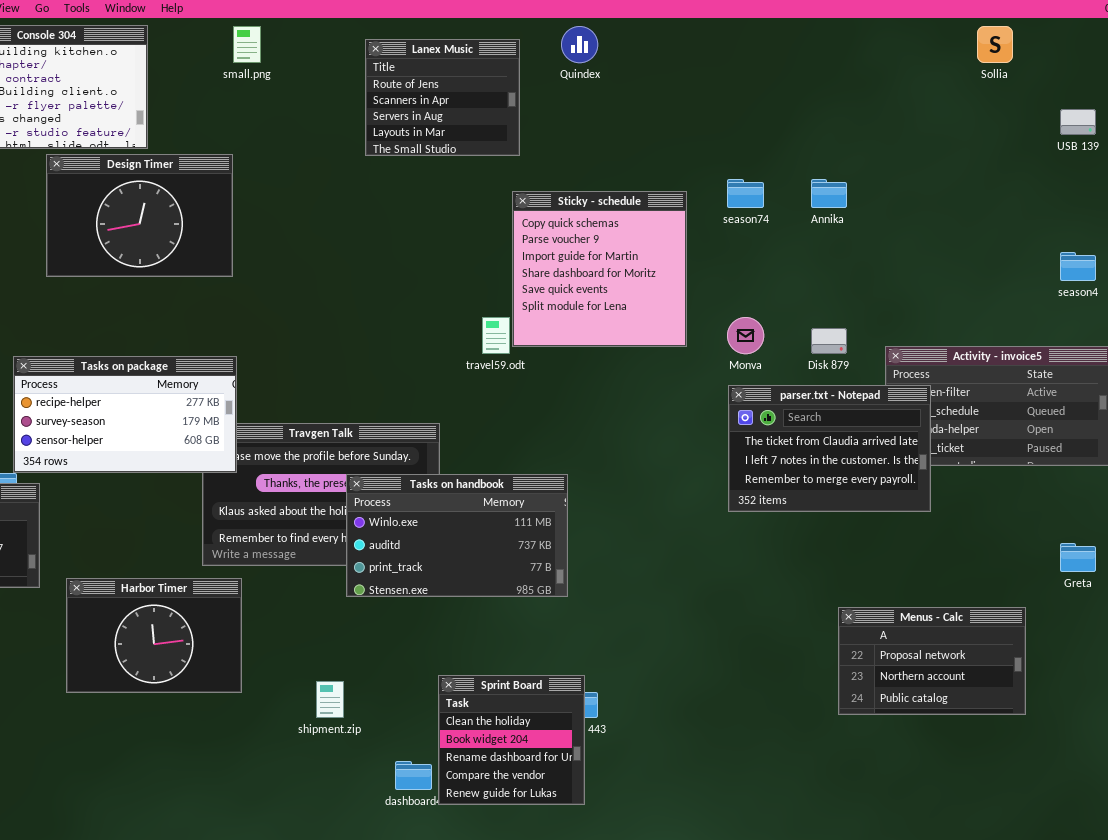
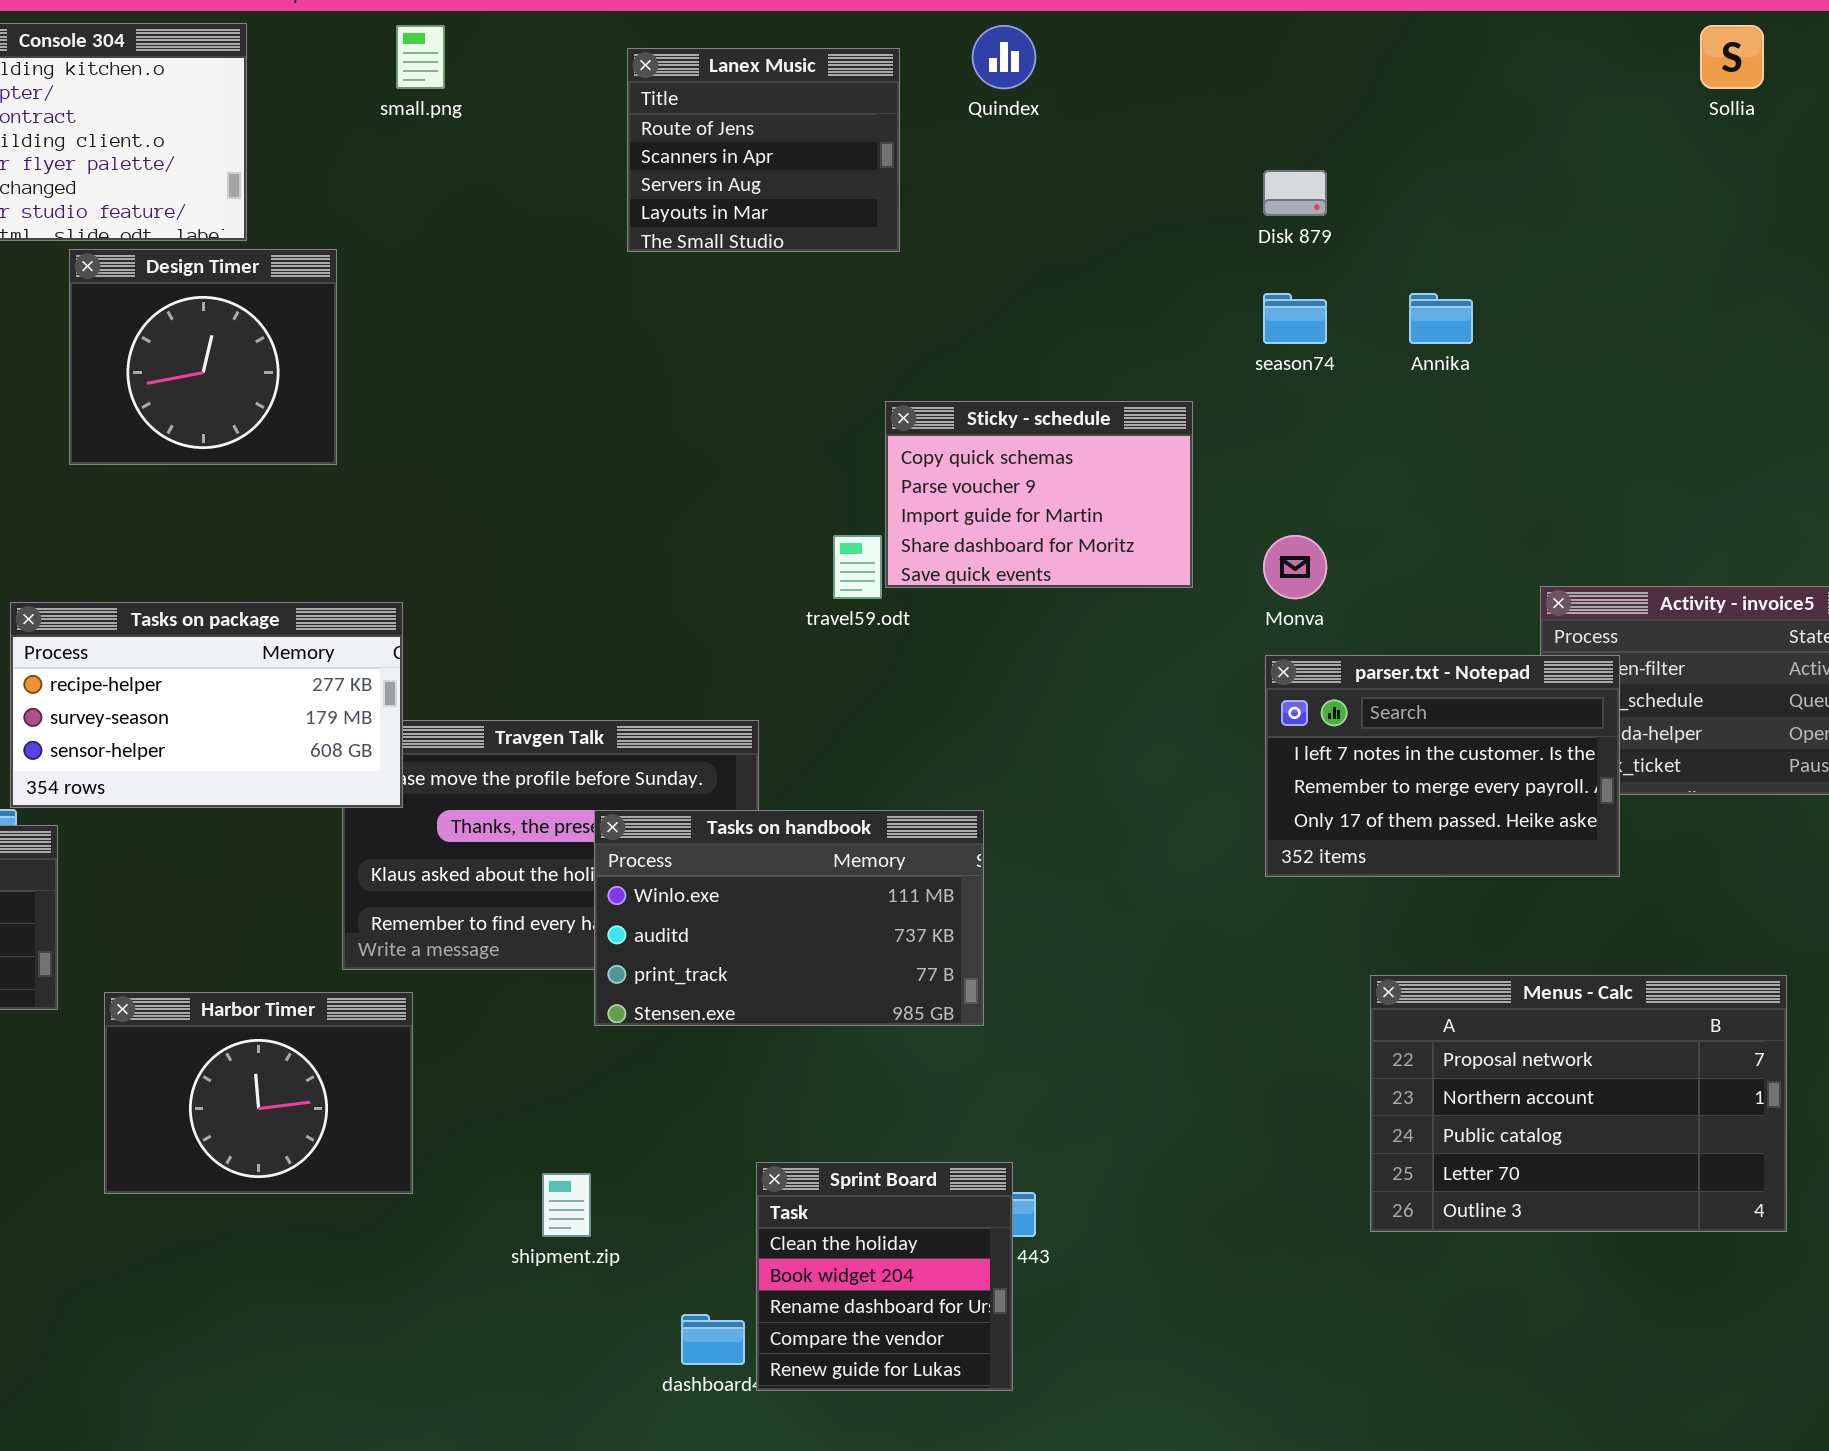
Design Timer: [46,154,233,277] -> [69,249,337,465], resized
Sticky - schedule: [512,191,687,347] -> [885,401,1193,588], resized
Disk 879: [811,328,847,354] -> [1263,170,1327,216], moved
parser.txt - Notepad: [728,385,931,512] -> [1265,655,1620,877], scrolled down 1 row
Menus - Calc: [838,607,1026,715] -> [1370,975,1787,1232], resized

